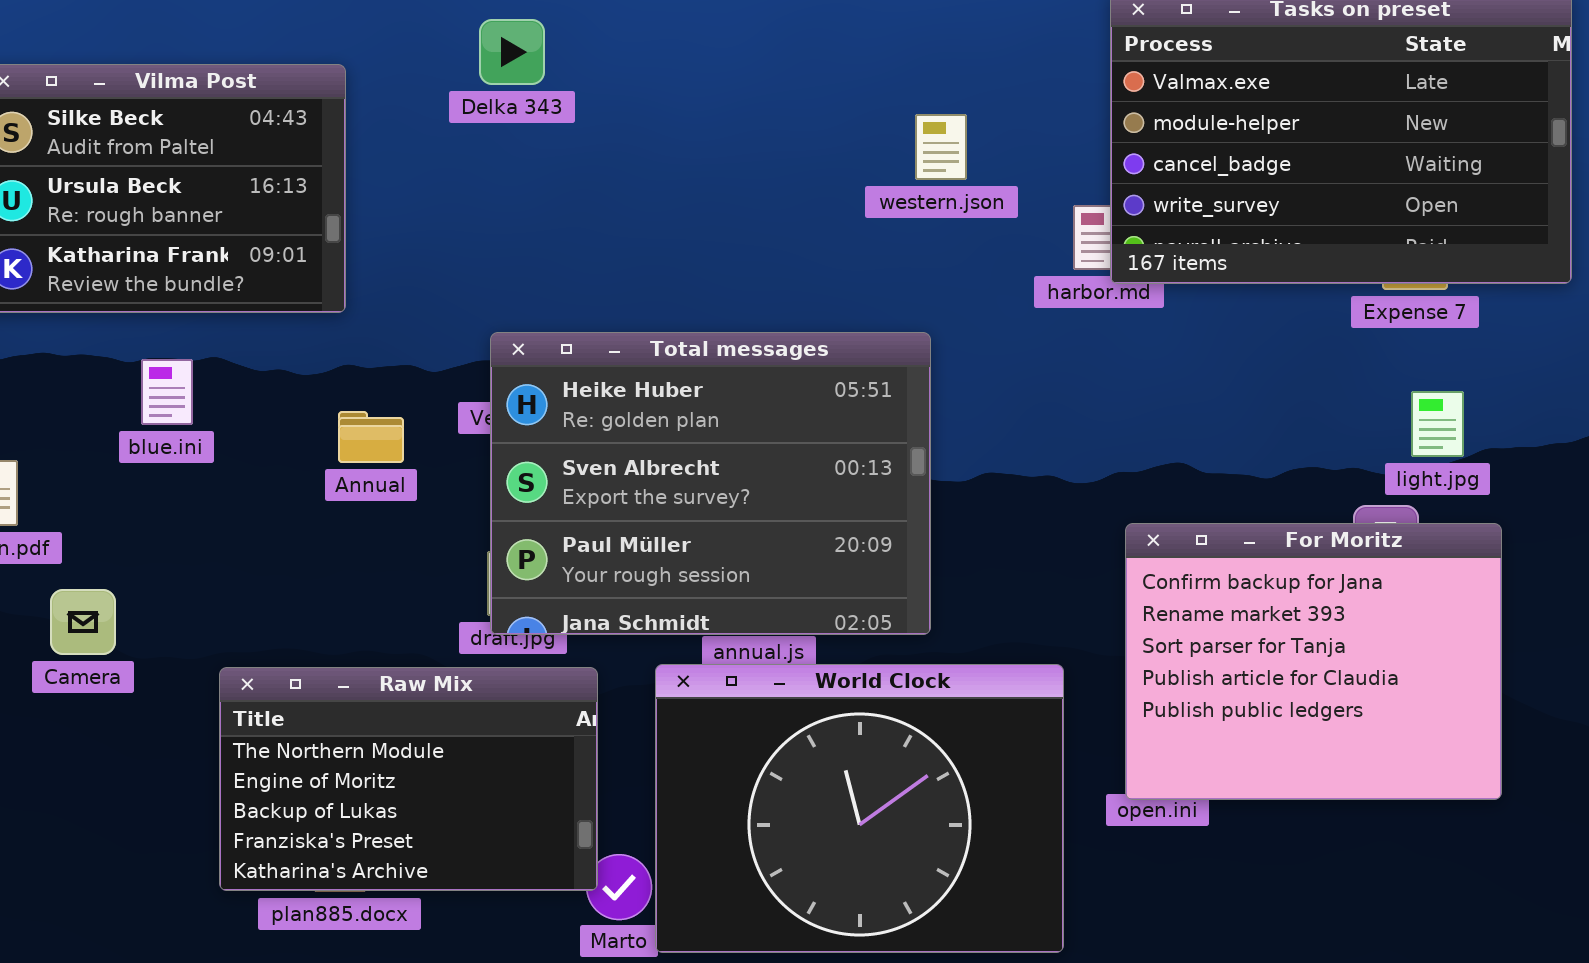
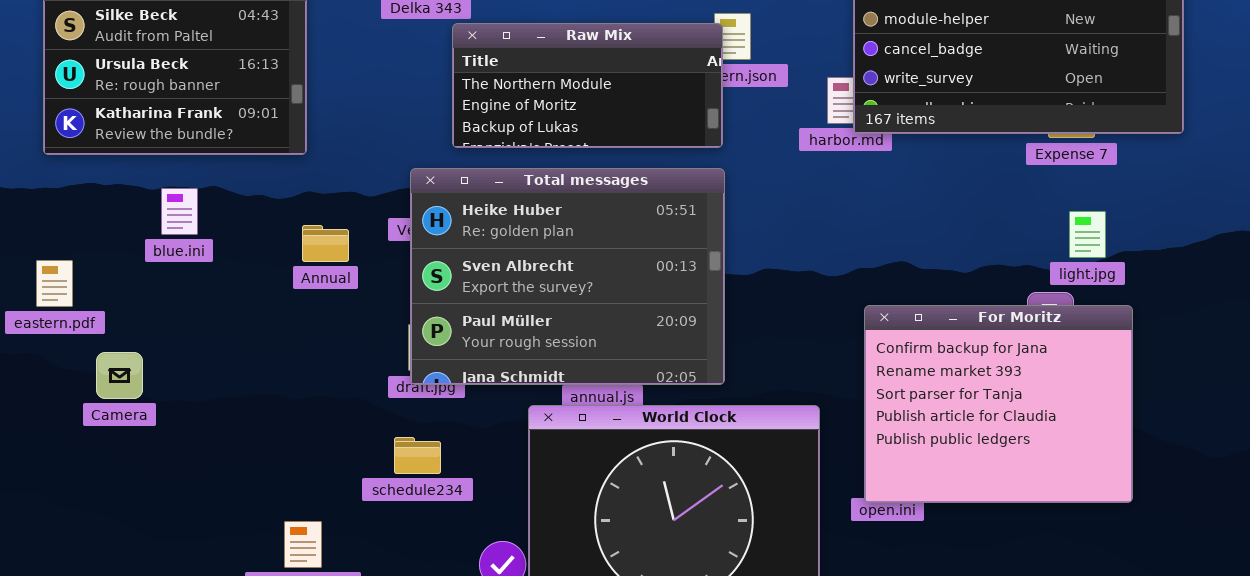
Raw Mix: [219,667,598,891] -> [452,23,723,148], moved, resized

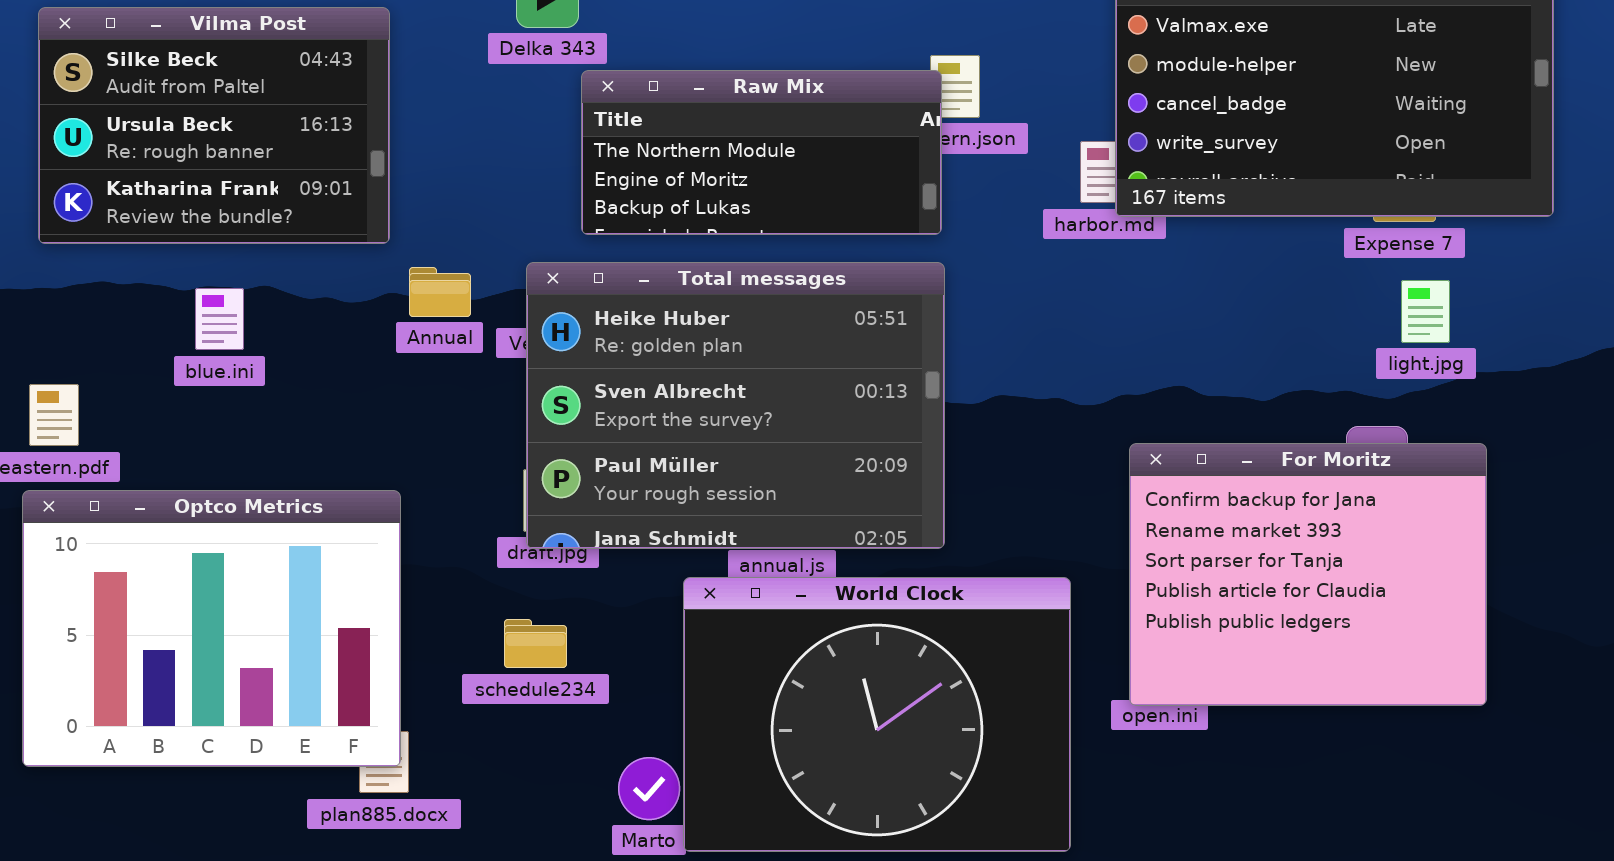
light.jpg: [1069,211,1106,258] -> [1401,280,1450,343], moved
Annual: [302,225,349,262] -> [409,267,471,317], moved
Optco Metrics: none -> [22,490,401,767], opened

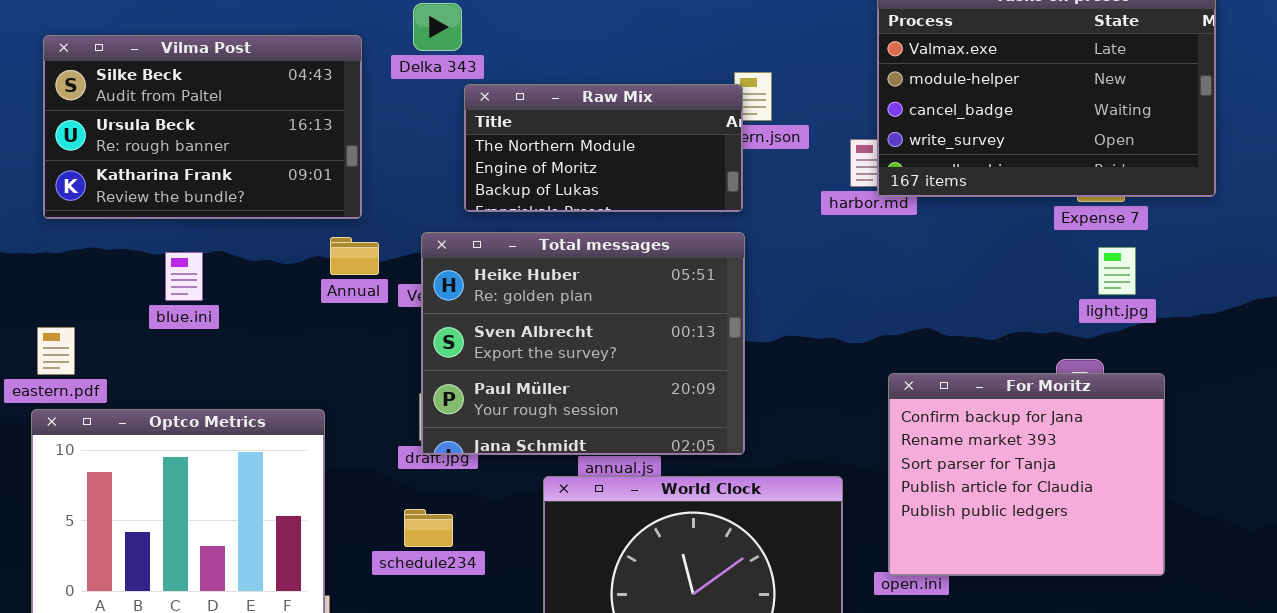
Vilma Post: [38,7,390,244] -> [43,35,362,219], resized

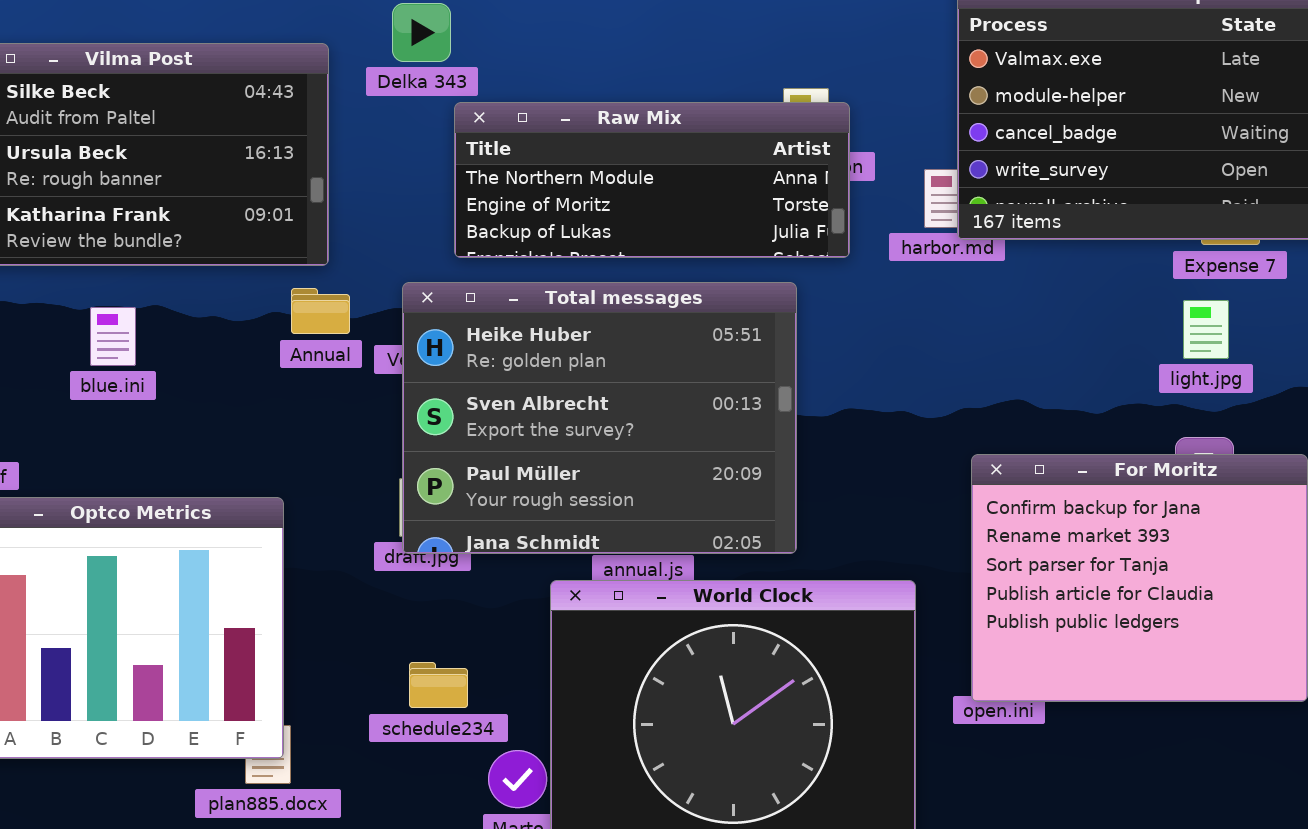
Raw Mix: [464,84,743,212] -> [454,102,850,258], resized
light.jpg: [1098,247,1136,295] -> [1183,300,1229,359], moved
schedule234: [404,509,453,547] -> [409,662,468,708], moved

